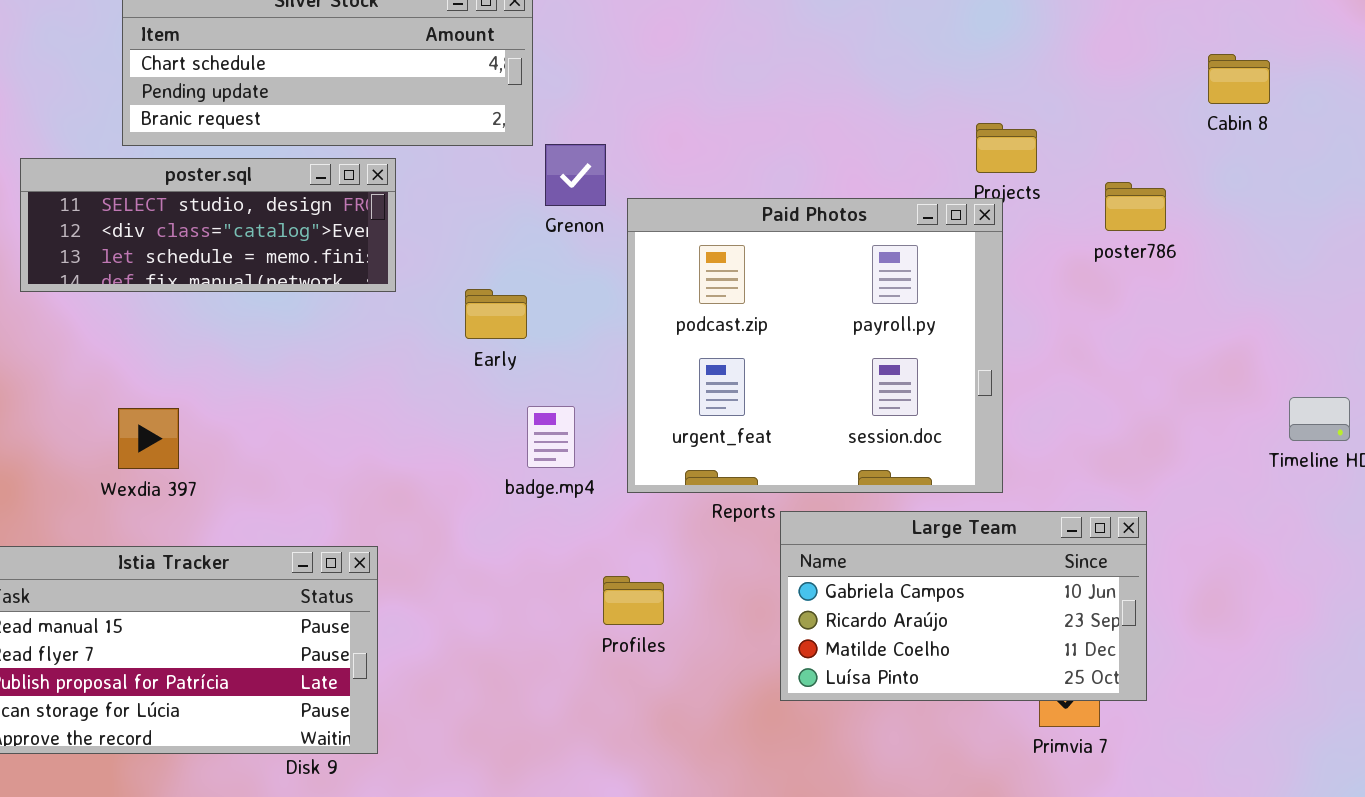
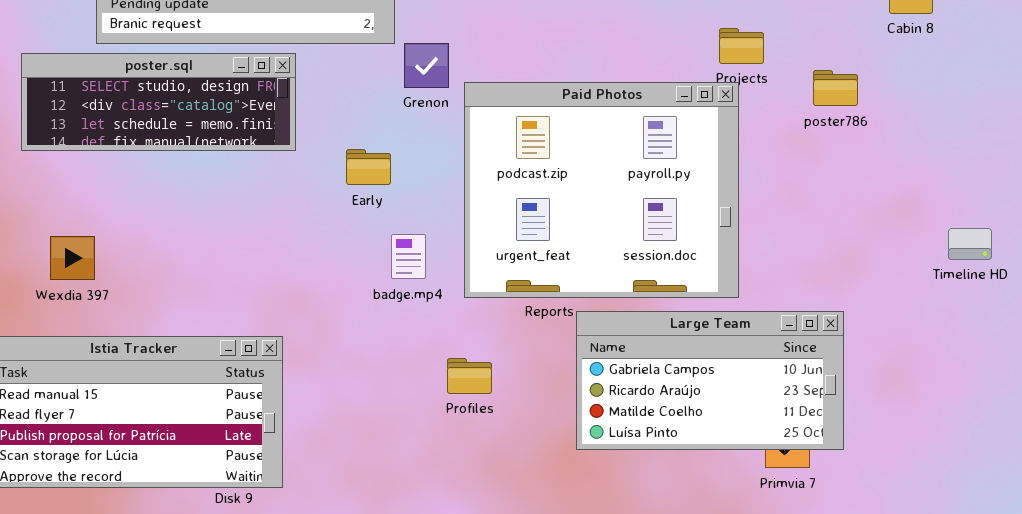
Wexdia 397: [118,408,179,469] -> [50,236,95,280], moved

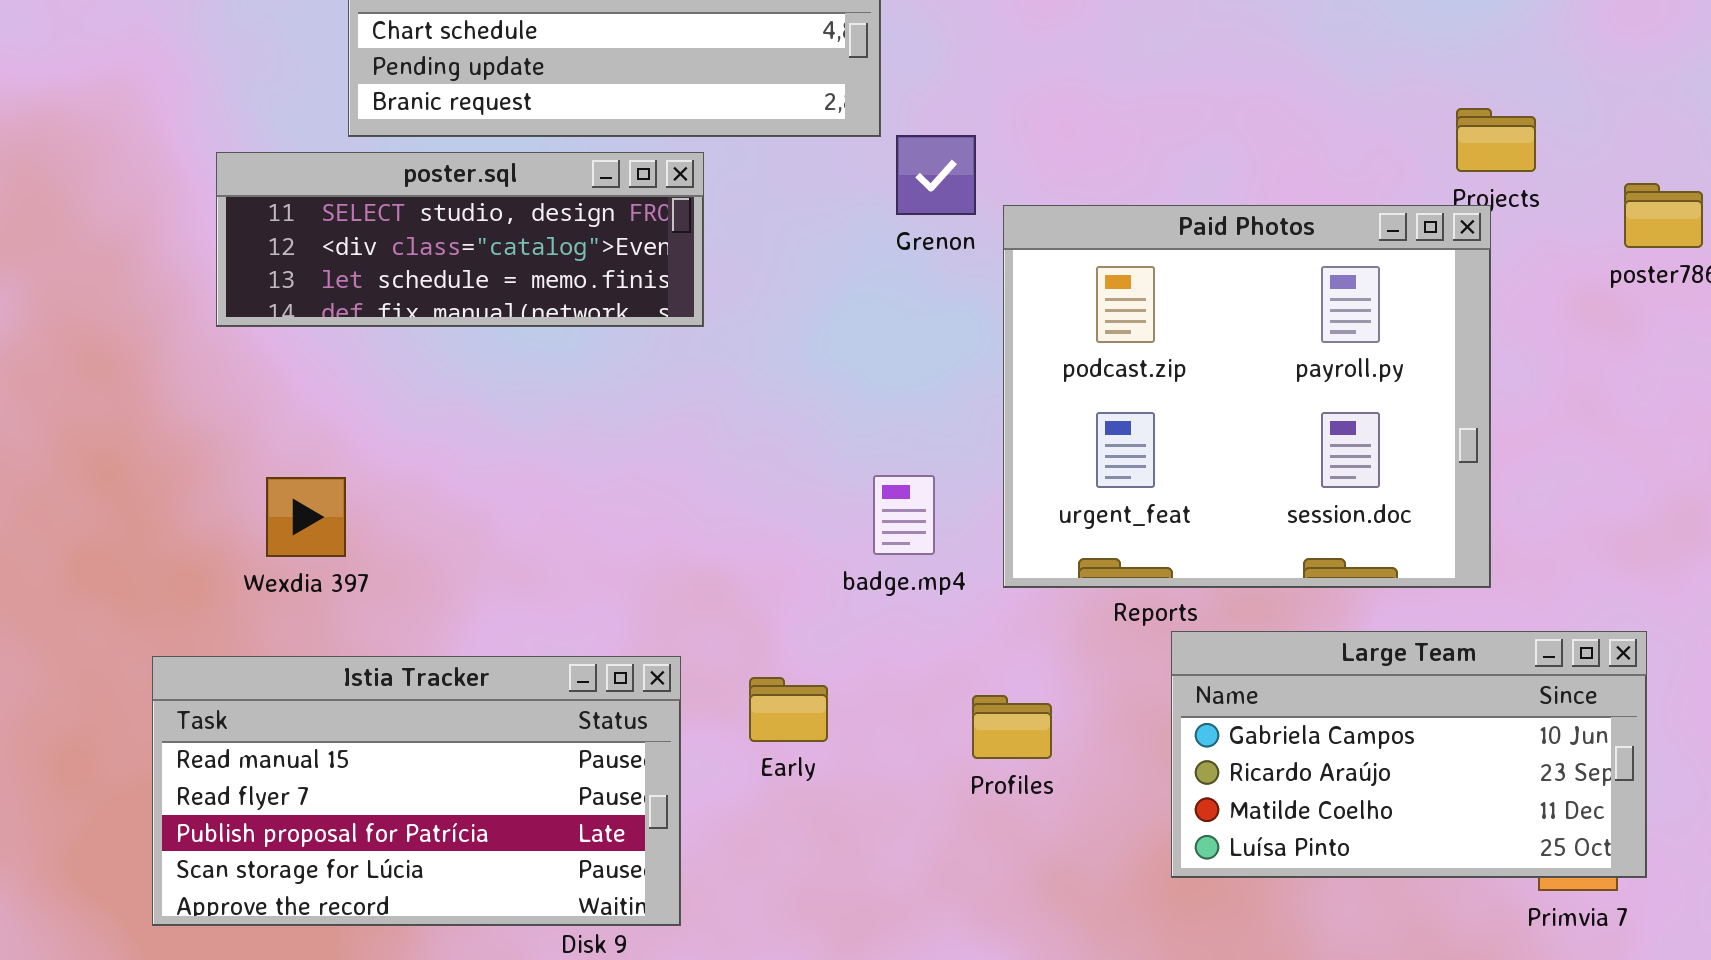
Early: [346,149,391,185] -> [749,677,828,742], moved
Large Team: [576,311,844,450] -> [1171,631,1647,878], moved

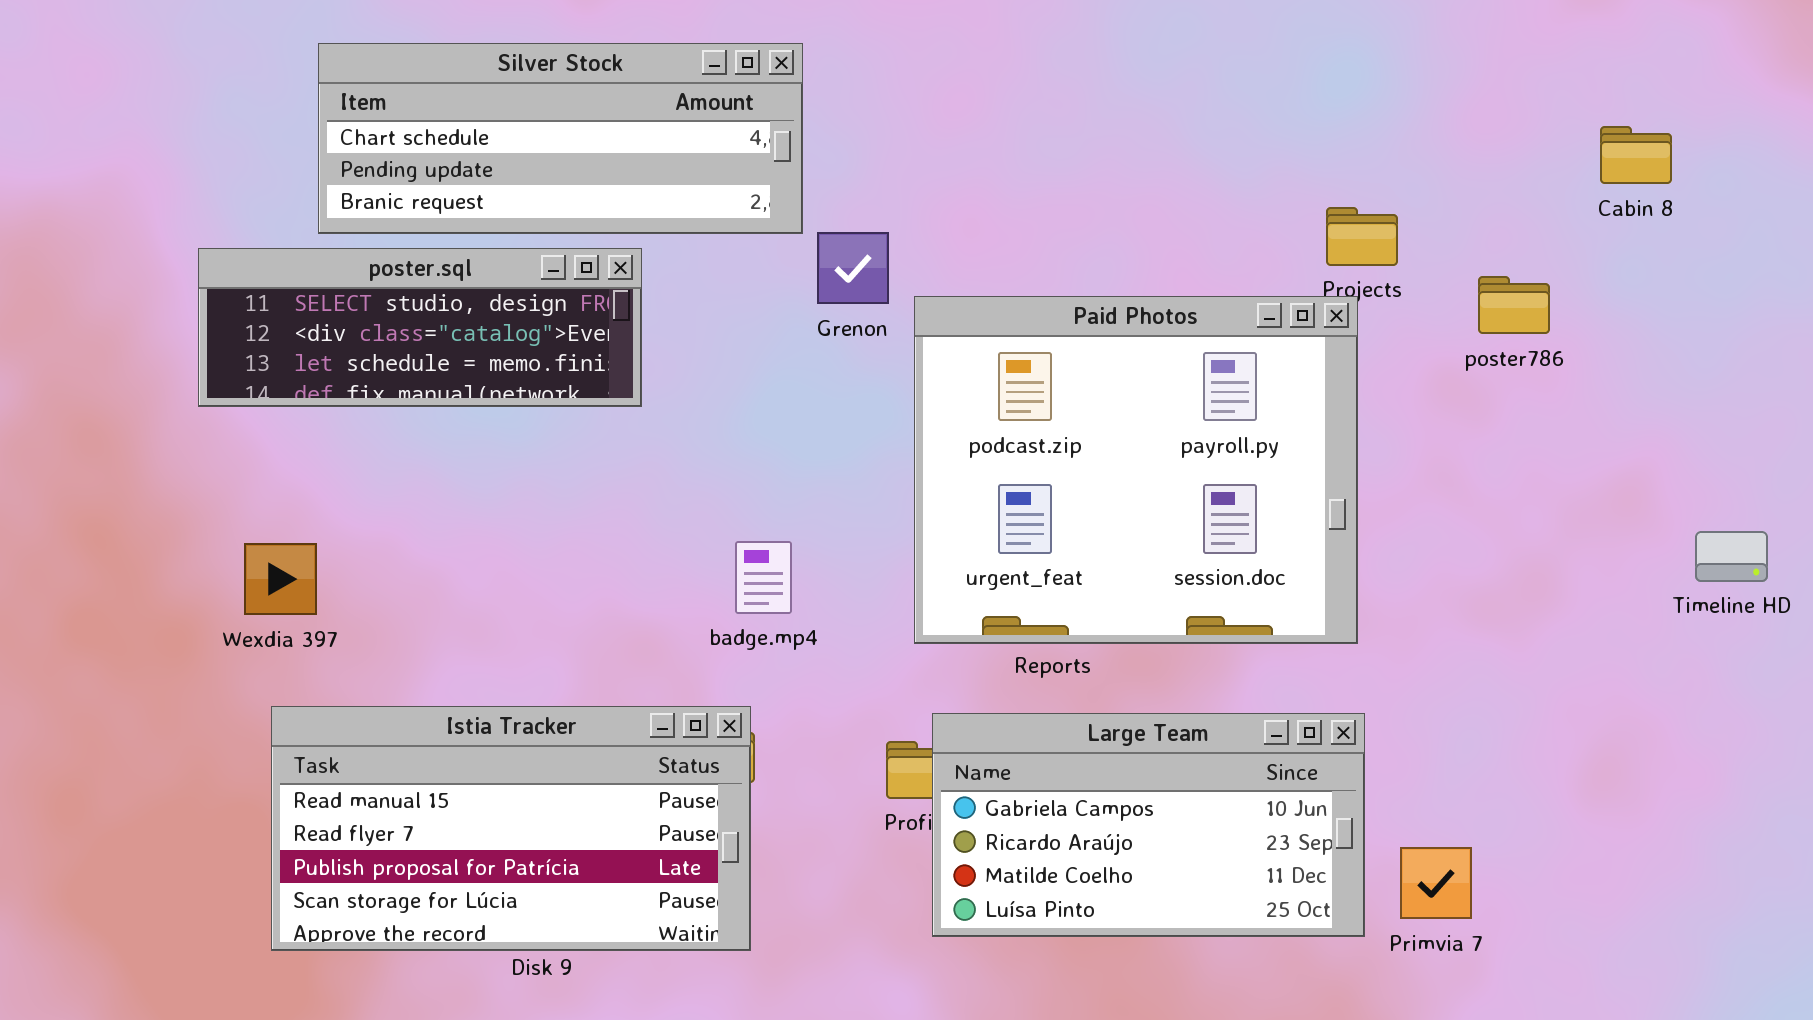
badge.mp4: [873,475,935,555] -> [735,541,792,614], moved
Large Team: [1171,631,1647,878] -> [932,713,1365,937], moved
Istia Tracker: [152,656,681,926] -> [271,706,751,951], moved

